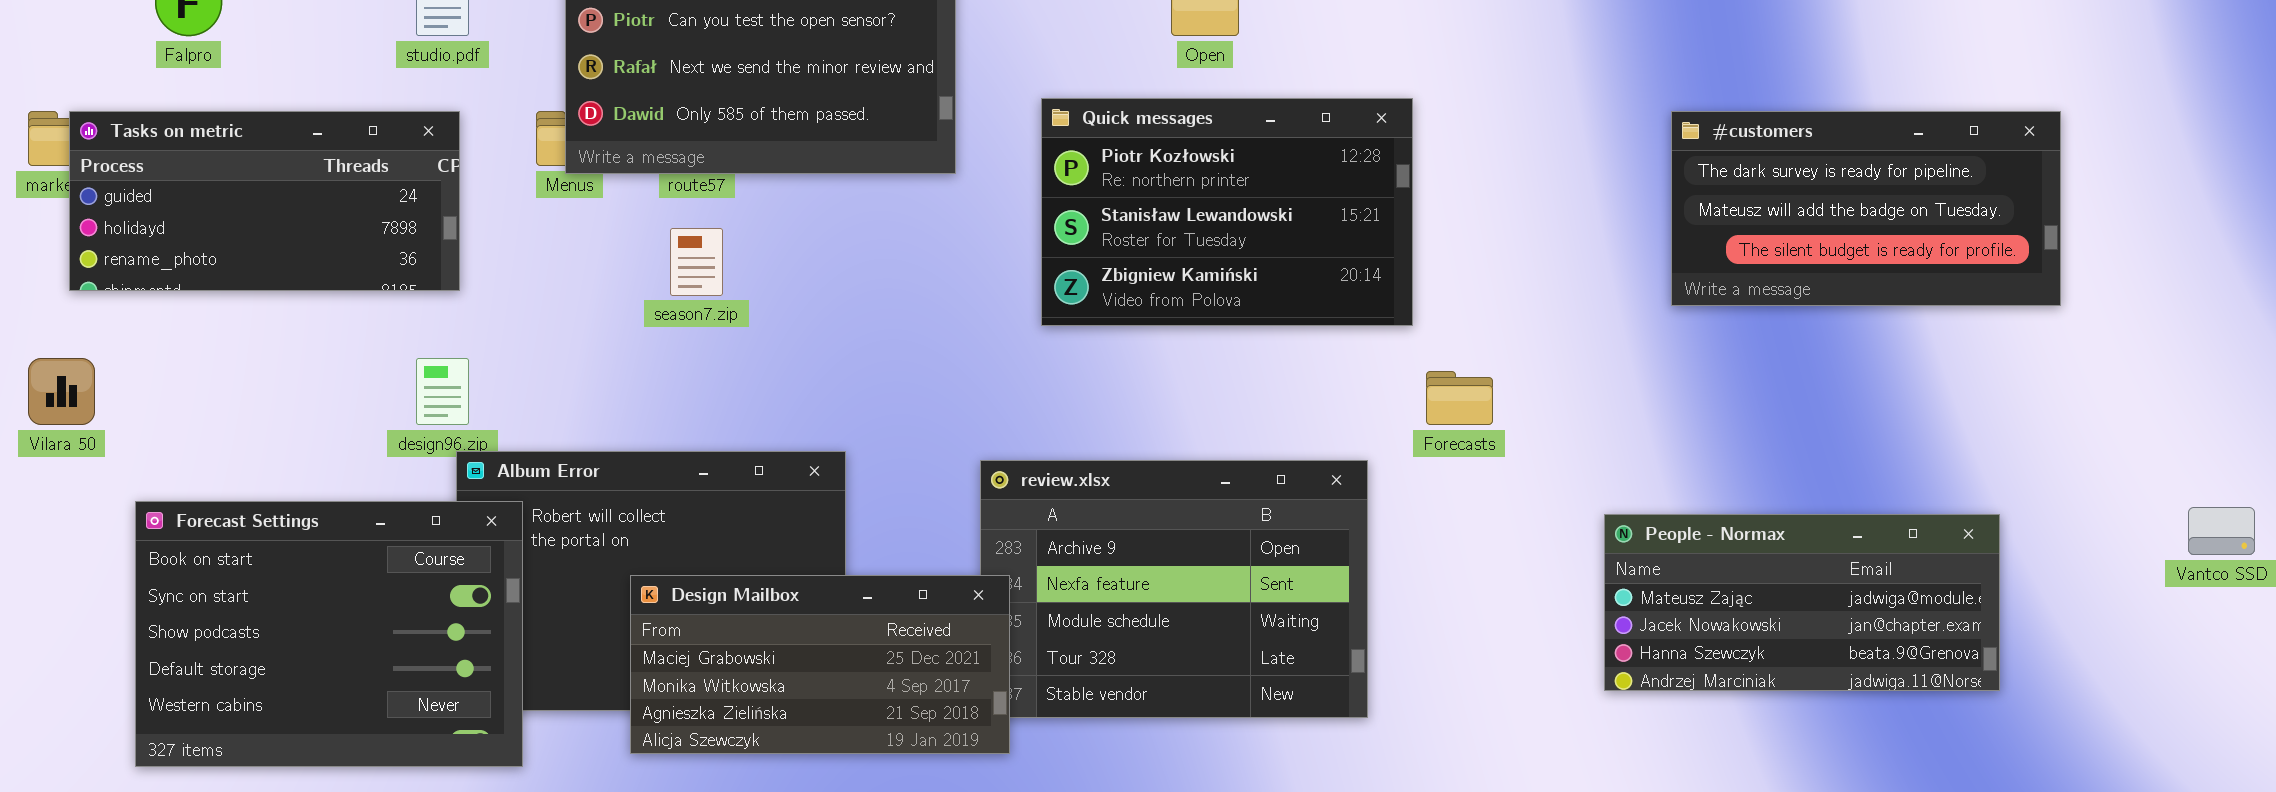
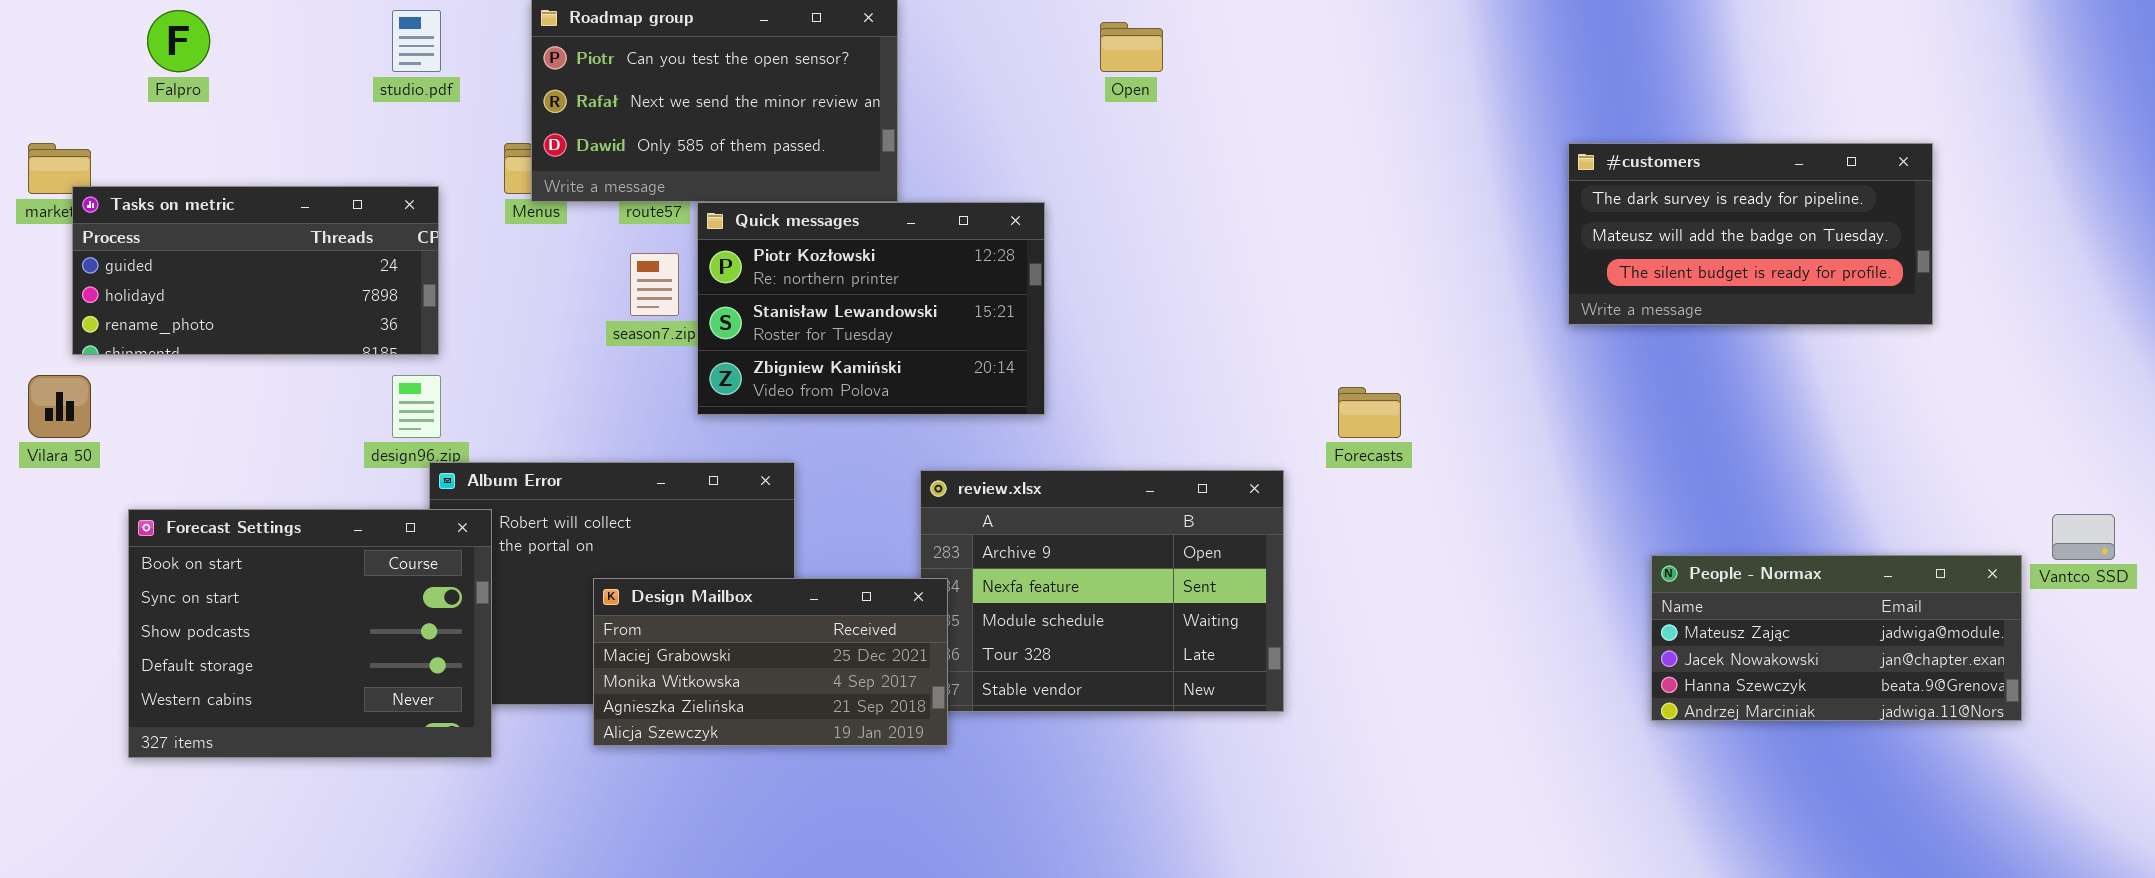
Quick messages: [1041,98,1413,326] -> [697,202,1045,415], moved
Tasks on metric: [69,111,460,291] -> [72,186,439,355], moved
People - Normax: [1604,514,2000,691] -> [1651,555,2022,721], moved

